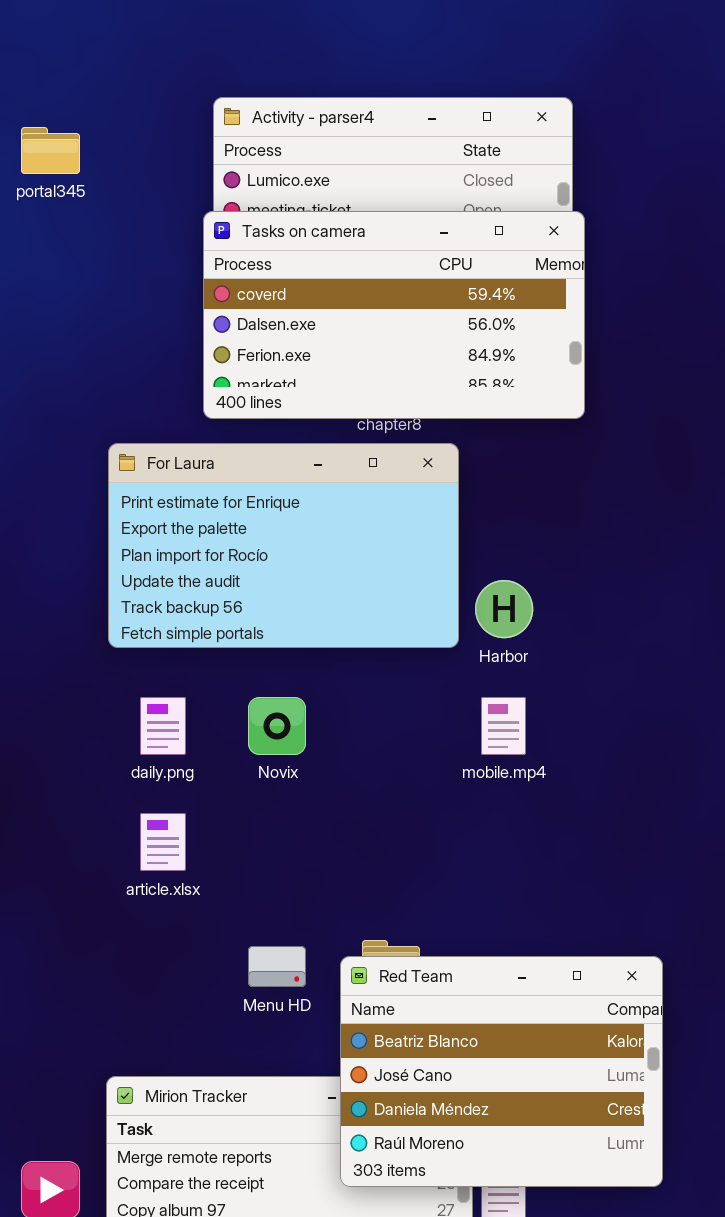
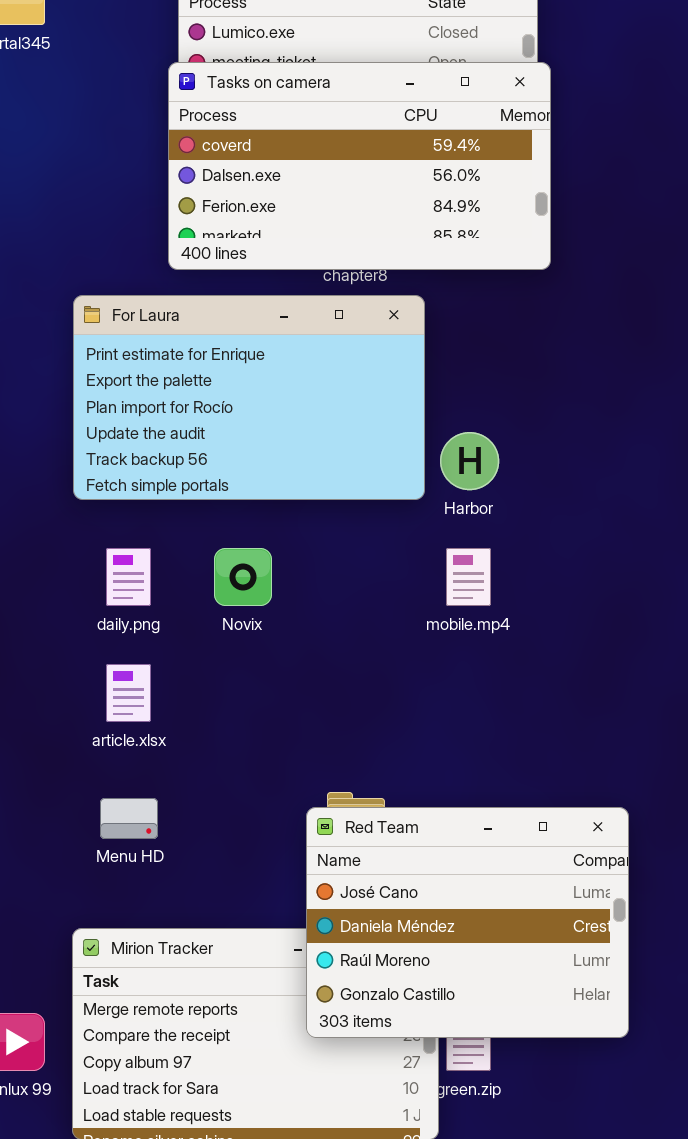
Menu HD: [248,946,306,987] -> [100,798,158,839], moved
Red Team: [340,956,663,1187] -> [306,807,629,1038], scrolled down 1 row

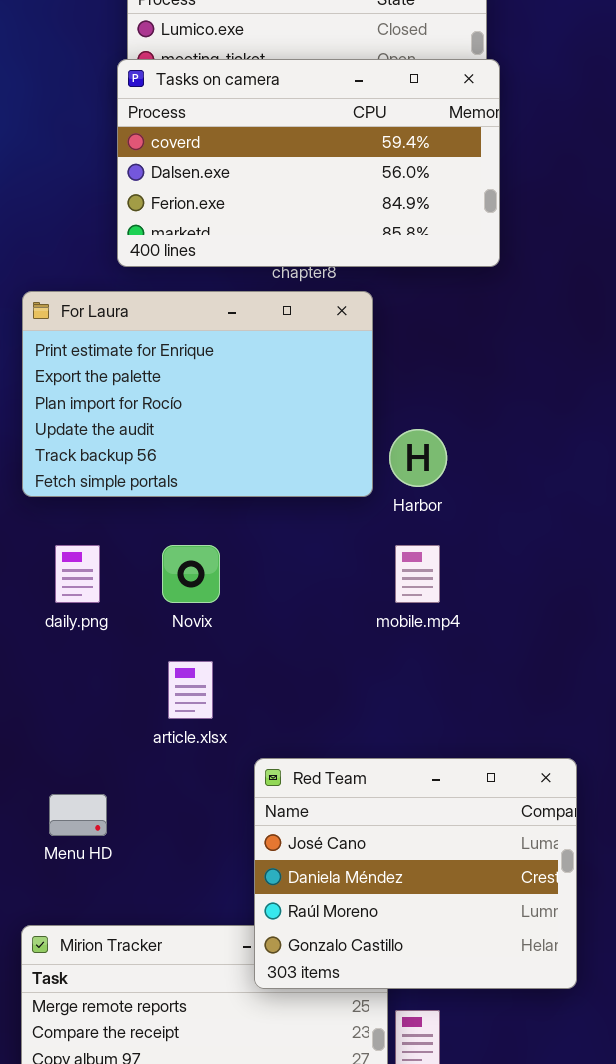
article.xlsx: [106,664,151,722] -> [168,661,213,719], moved
Red Team: [306,807,629,1038] -> [254,758,577,989], moved

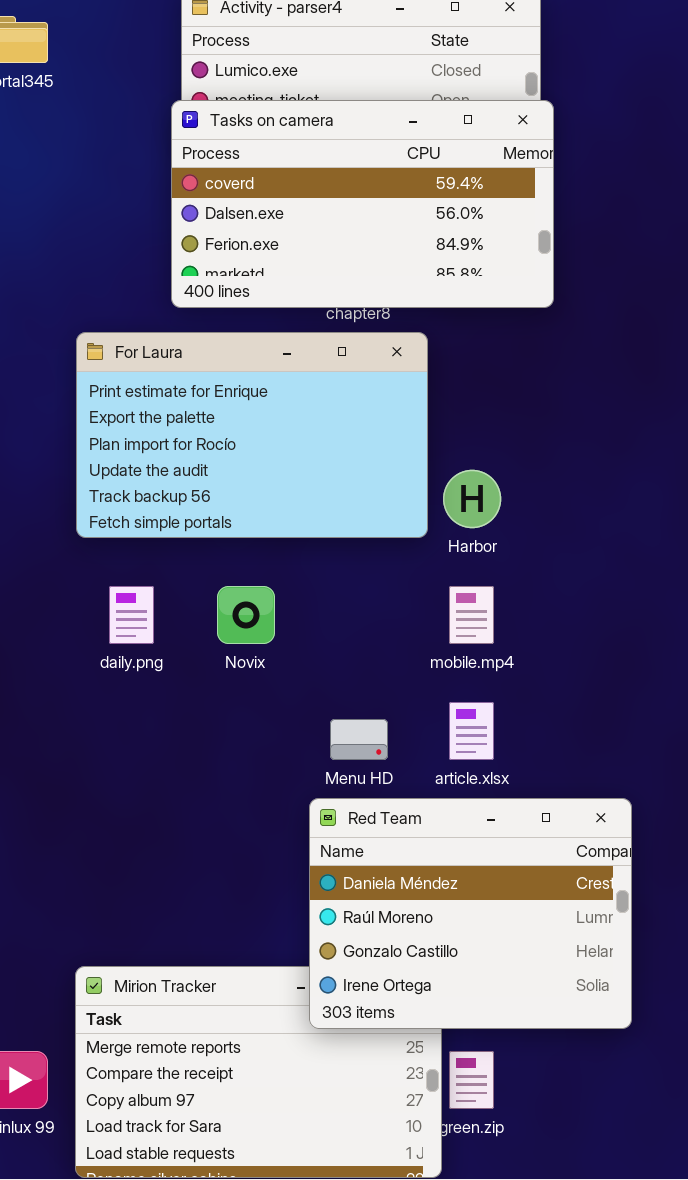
article.xlsx: [168,661,213,719] -> [449,702,494,760], moved
Red Team: [254,758,577,989] -> [309,798,632,1029], scrolled down 1 row
Menu HD: [49,794,107,836] -> [330,719,388,760], moved

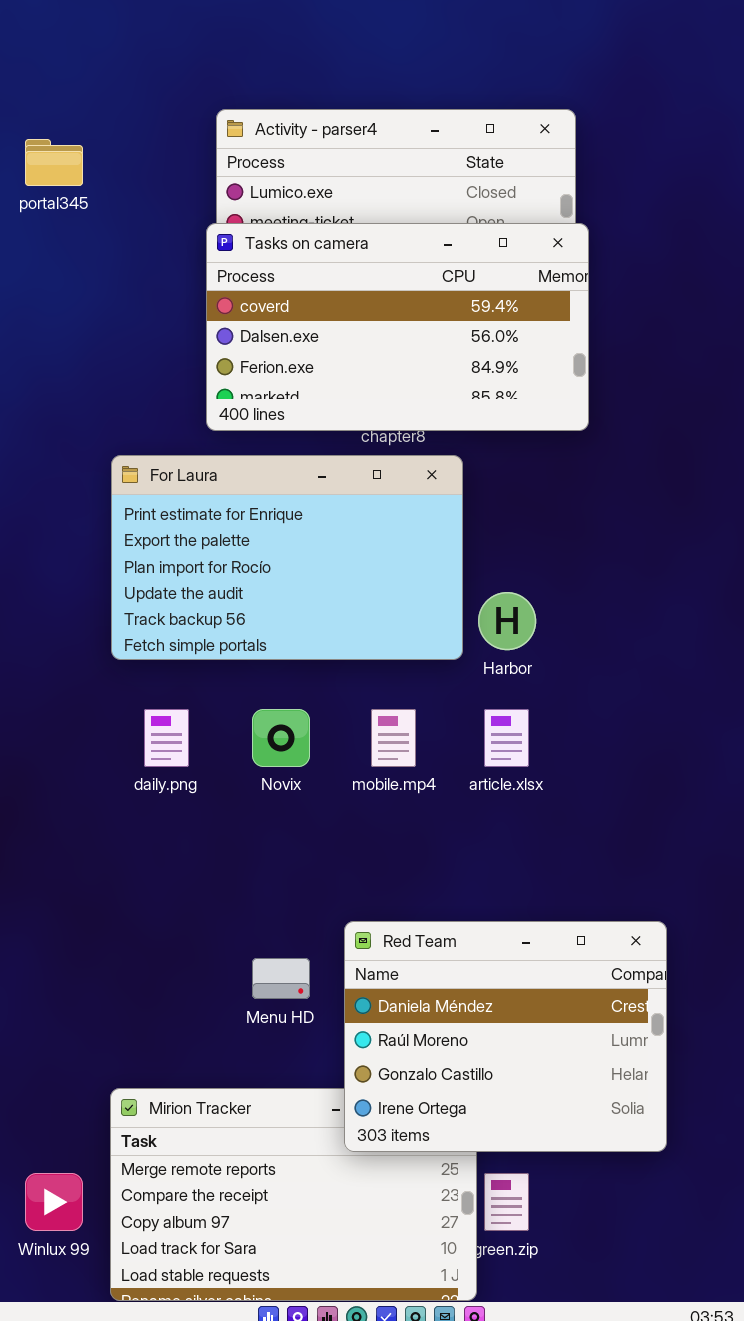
mobile.mp4: [449,586,494,644] -> [371,709,416,767], moved
article.xlsx: [449,702,494,760] -> [484,709,529,767], moved
Menu HD: [330,719,388,760] -> [252,958,310,999], moved

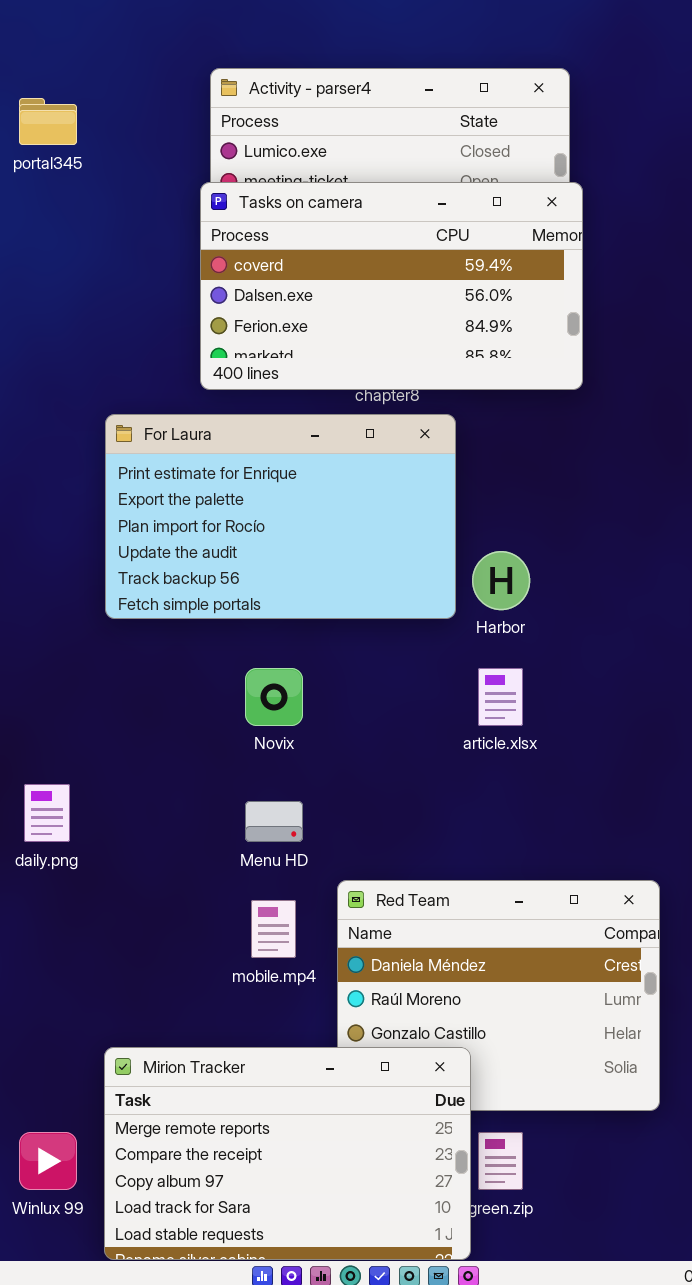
daily.png: [144,709,189,767] -> [24,784,70,842], moved
mobile.mp4: [371,709,416,767] -> [251,900,296,958], moved
Menu HD: [252,958,310,999] -> [245,801,303,842], moved
Mirion Tracker: [110,1088,477,1301] -> [104,1047,471,1260], raised

